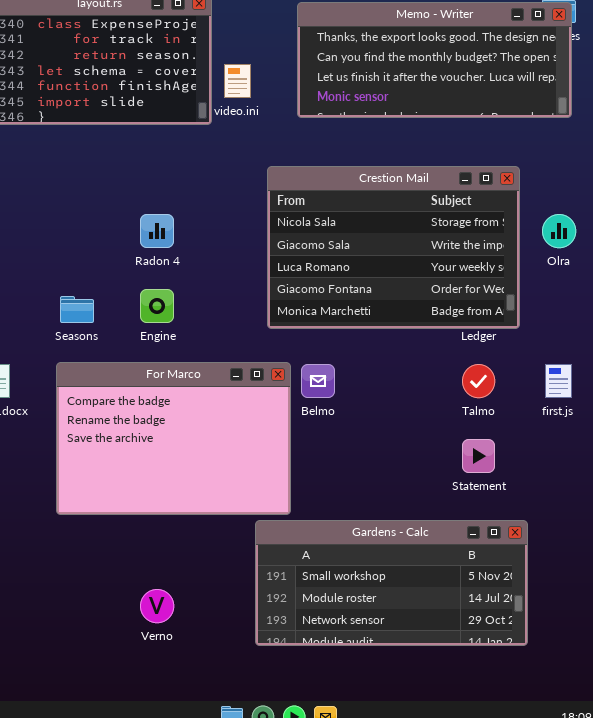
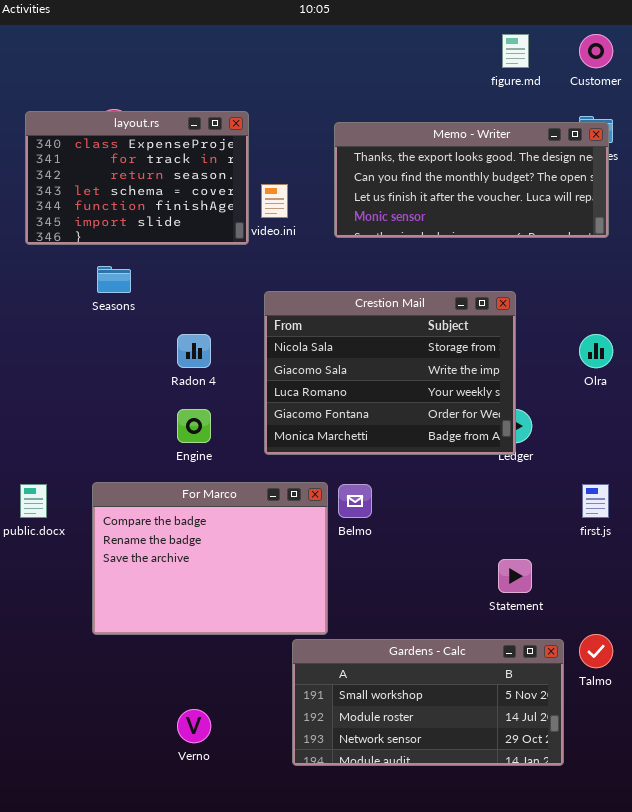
Crestion Mail: [267,166,520,329] -> [264,291,516,455], moved
Seasons: [60,296,94,323] -> [97,266,131,293], moved
Talmo: [462,364,495,398] -> [579,634,613,668], moved

